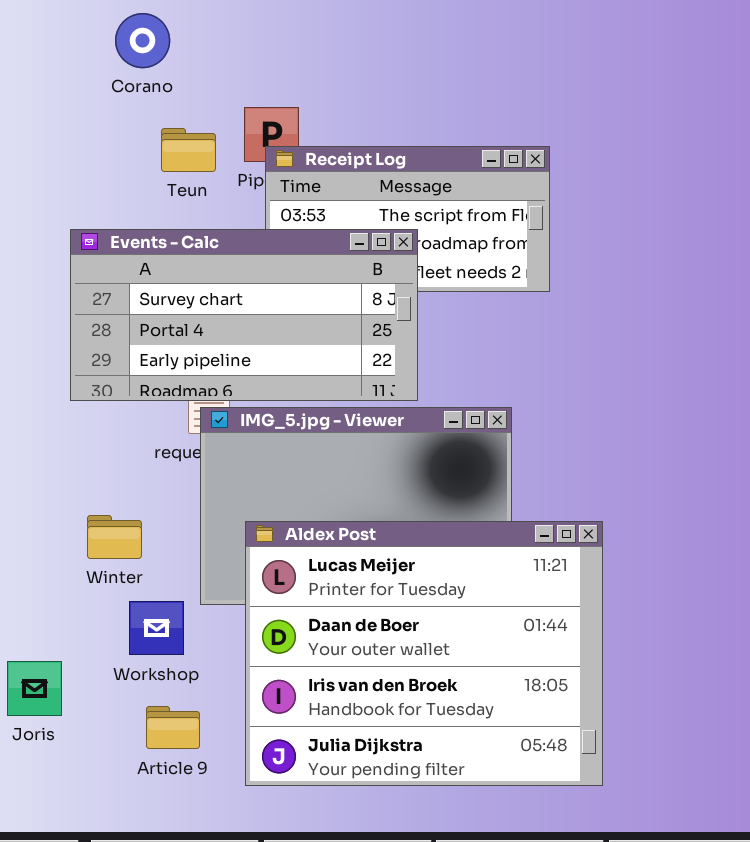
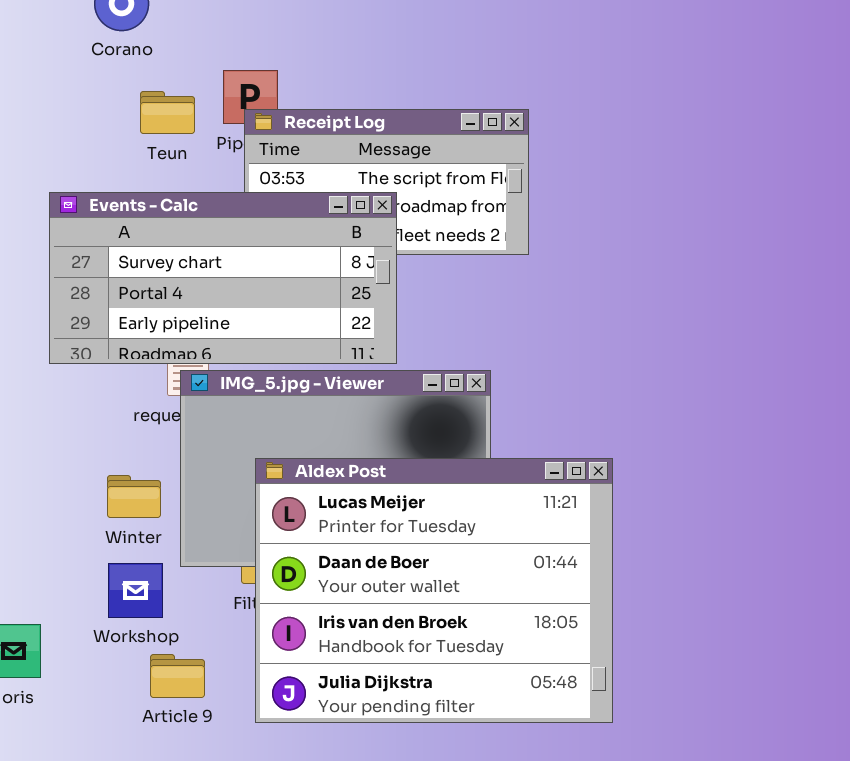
Winter: [87,515,142,559] -> [107,475,161,518], moved
Aldex Post: [245,521,603,786] -> [255,458,613,723], moved
Article 9: [146,706,200,749] -> [150,654,205,698], moved

